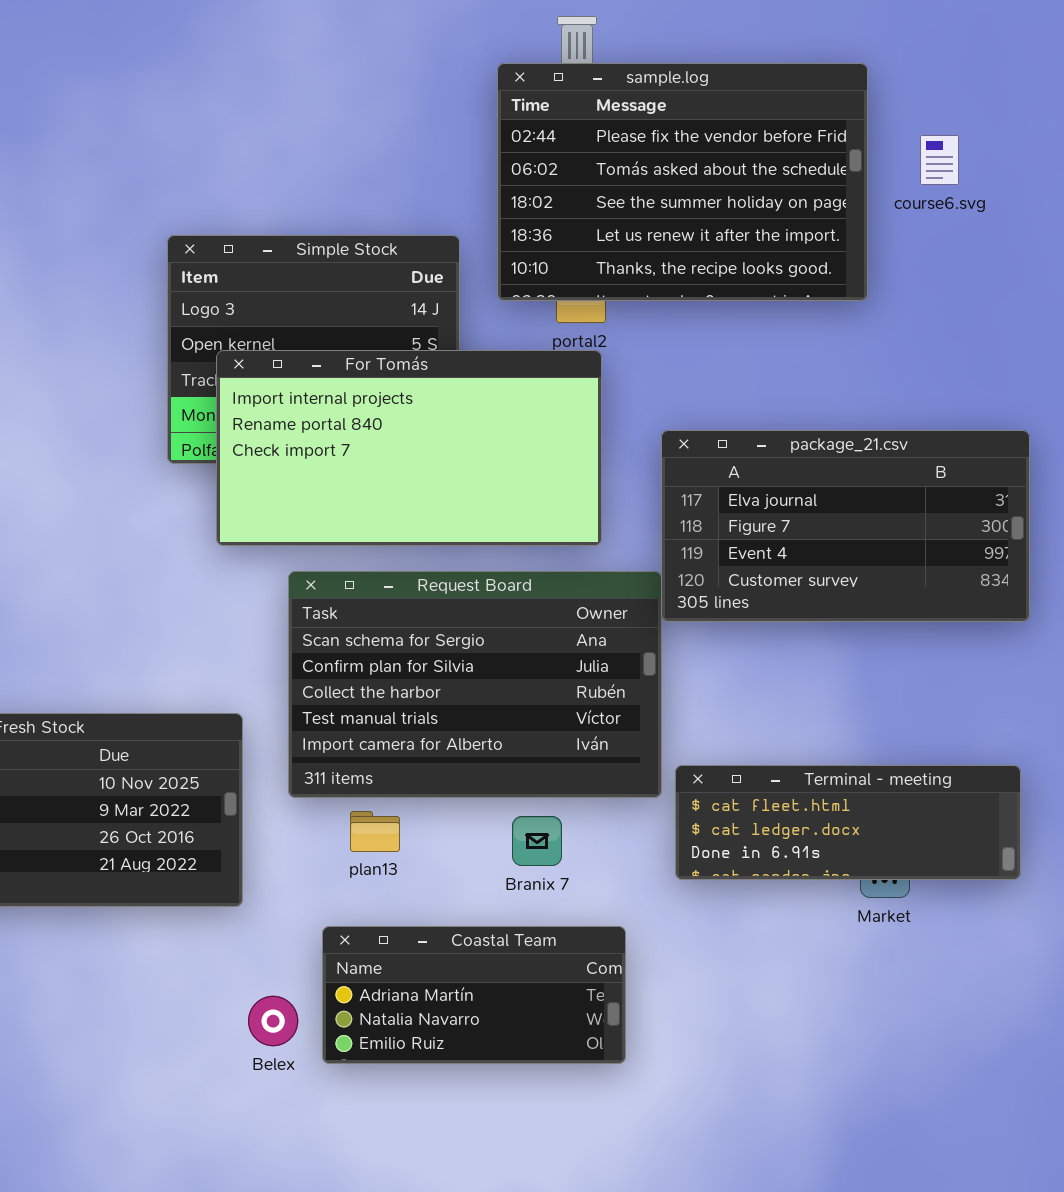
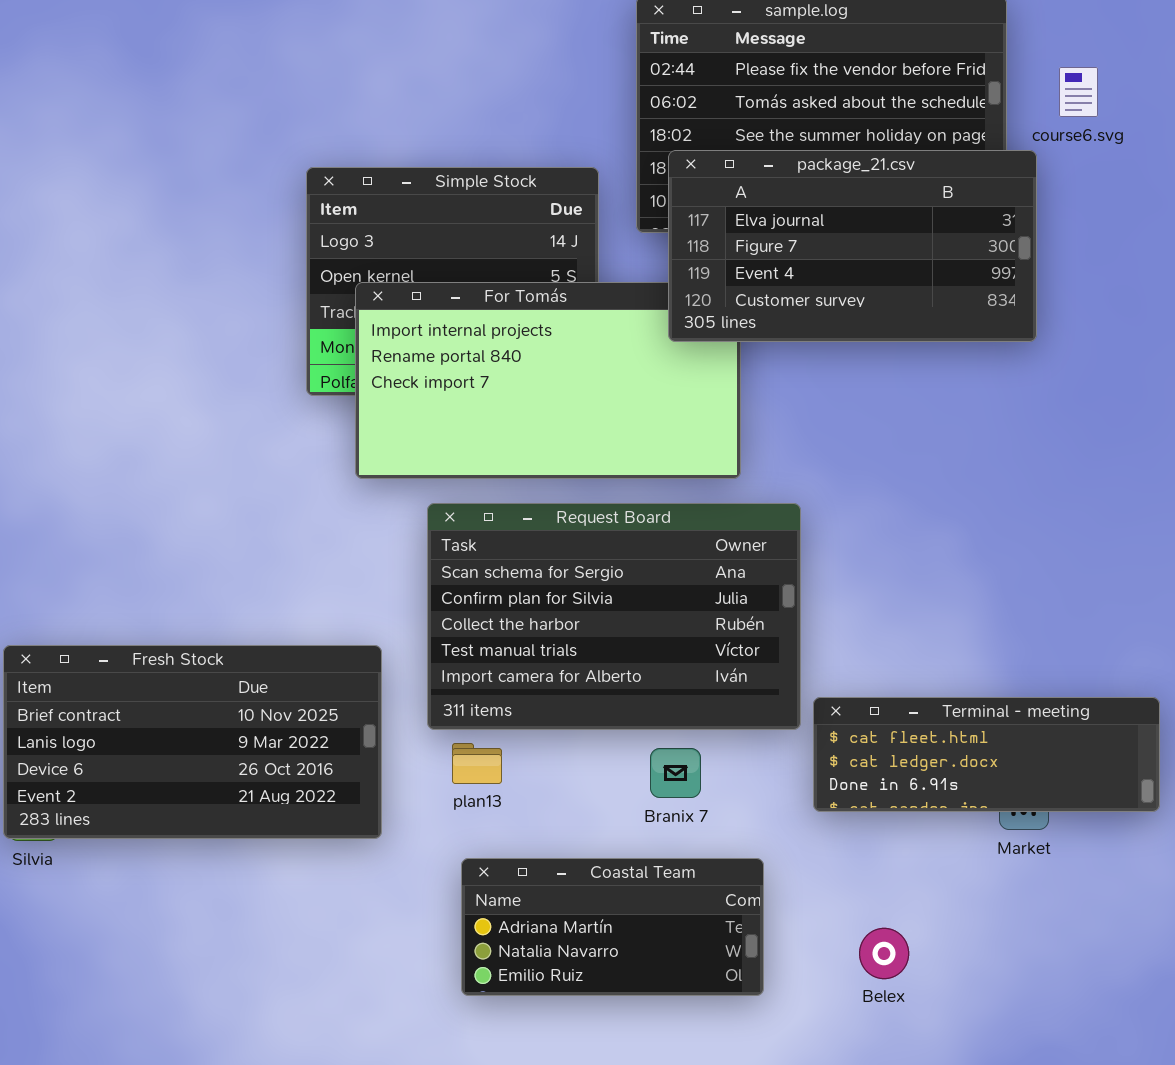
package_21.csv: [661,430,1030,622] -> [668,150,1037,342], moved
plan13: [350,811,400,852] -> [452,743,502,784], moved
Belex: [248,996,298,1046] -> [859,928,909,979], moved

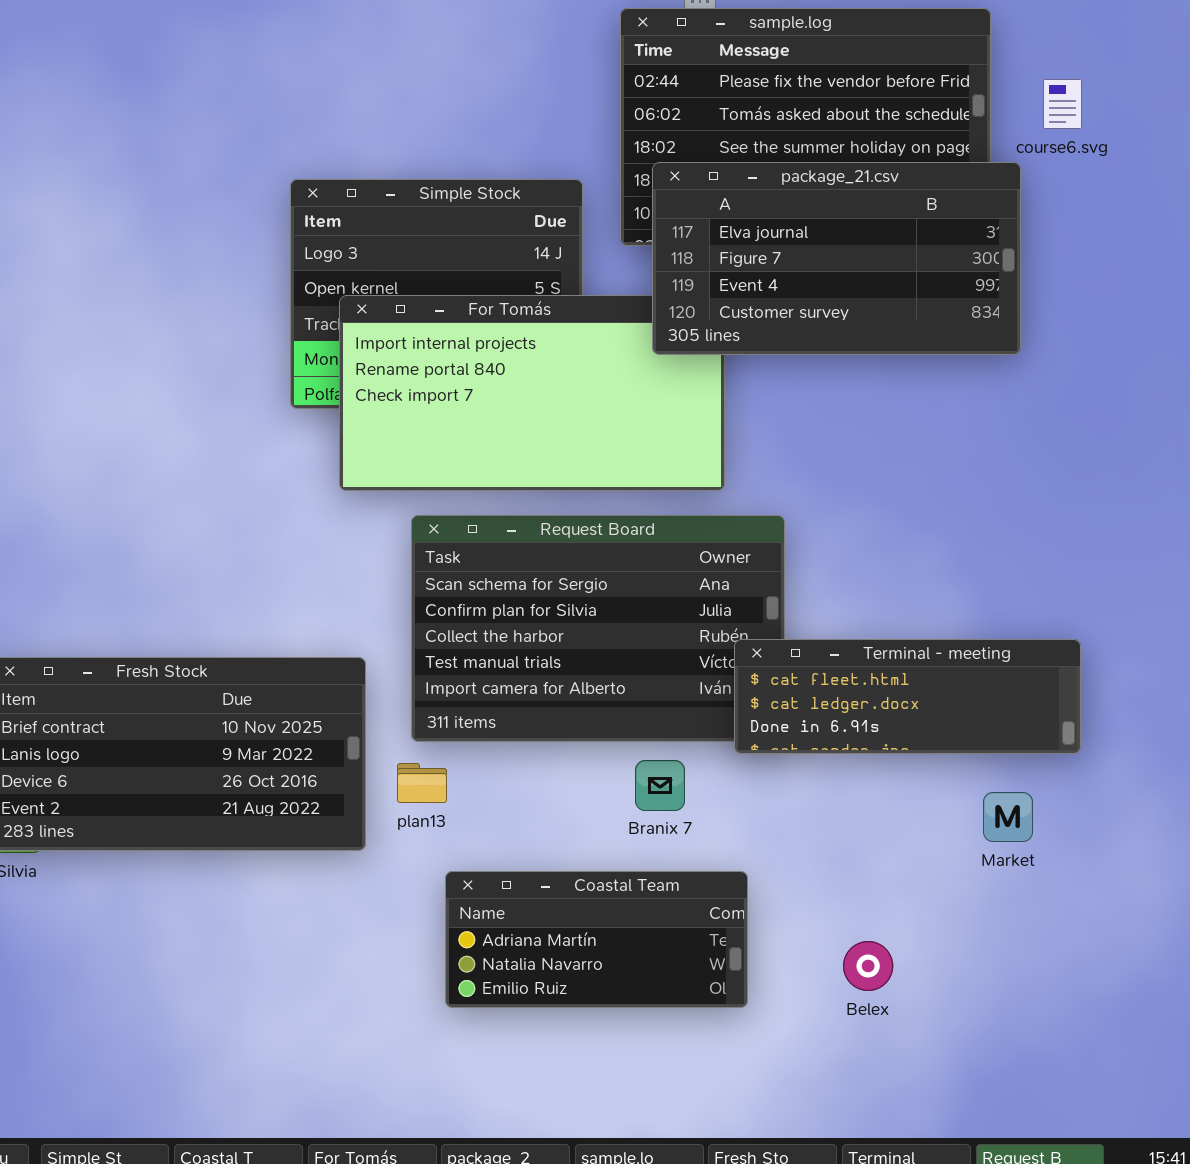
Terminal - meeting: [813,697,1160,812] -> [734,639,1081,754], moved
plan13: [452,743,502,784] -> [397,763,447,803], moved

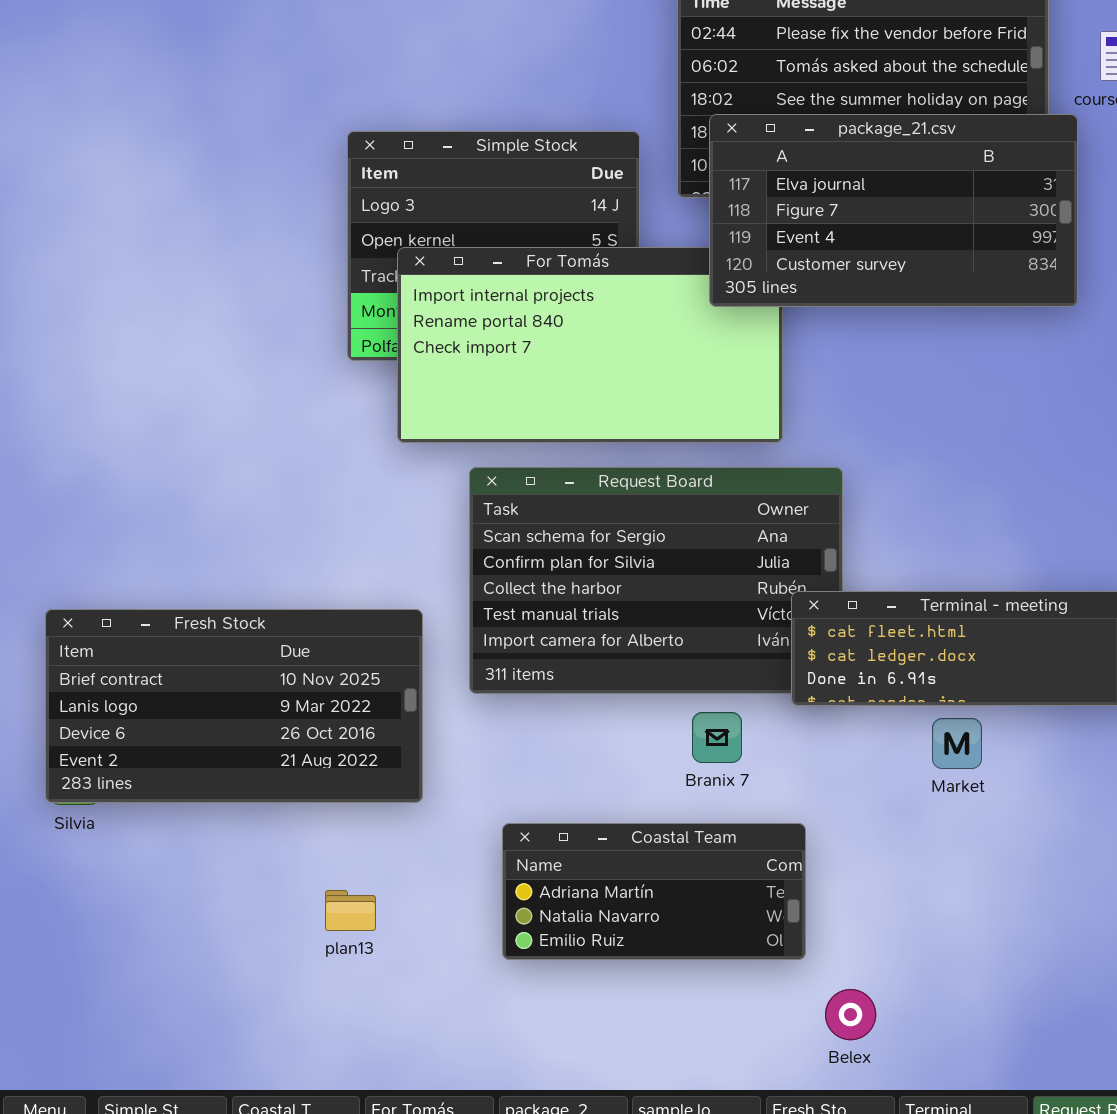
plan13: [397,763,447,803] -> [325,890,376,931], moved
Market: [983,792,1033,842] -> [932,718,982,769], moved
Belex: [843,941,893,991] -> [825,989,876,1040], moved

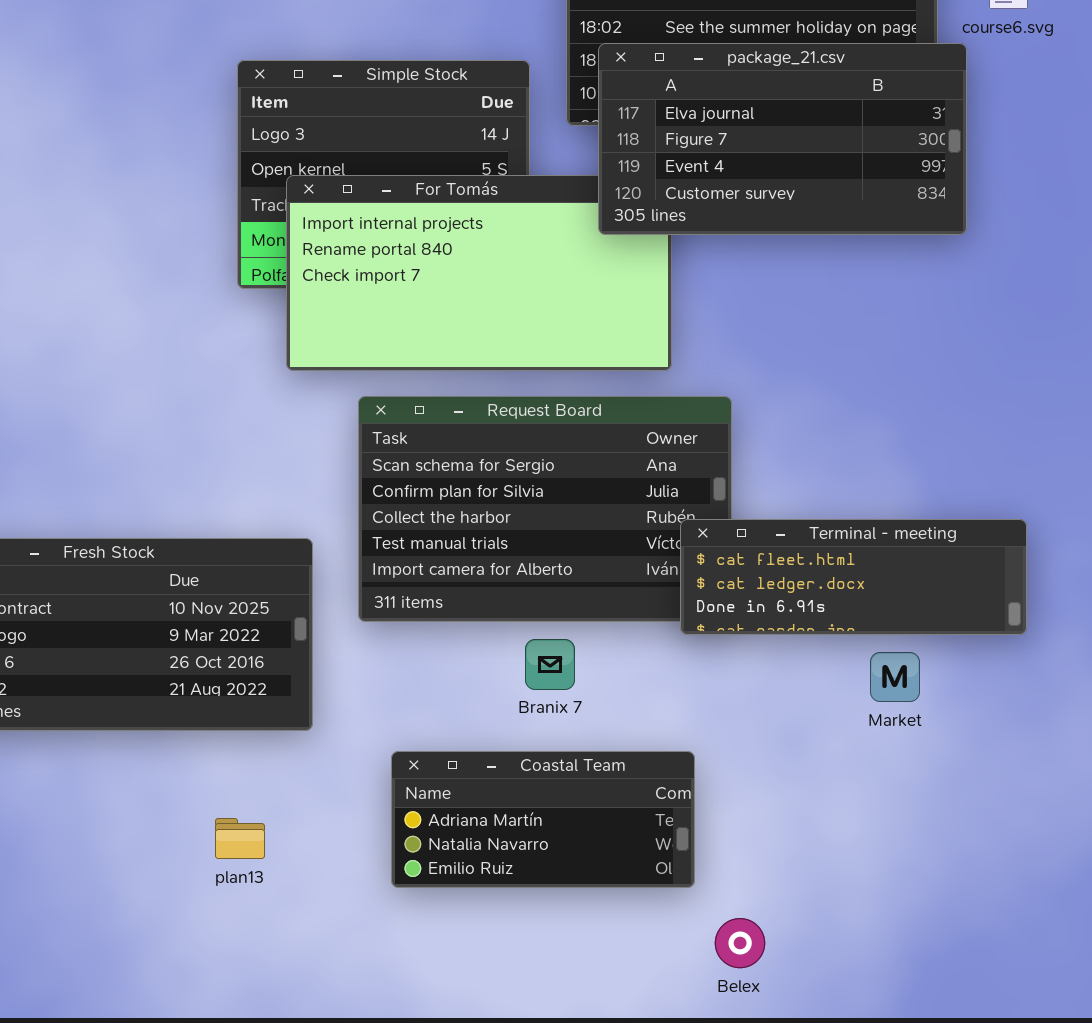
Branix 7: [692,712,742,763] -> [525,639,575,690], moved
Market: [932,718,982,769] -> [870,652,920,702], moved

